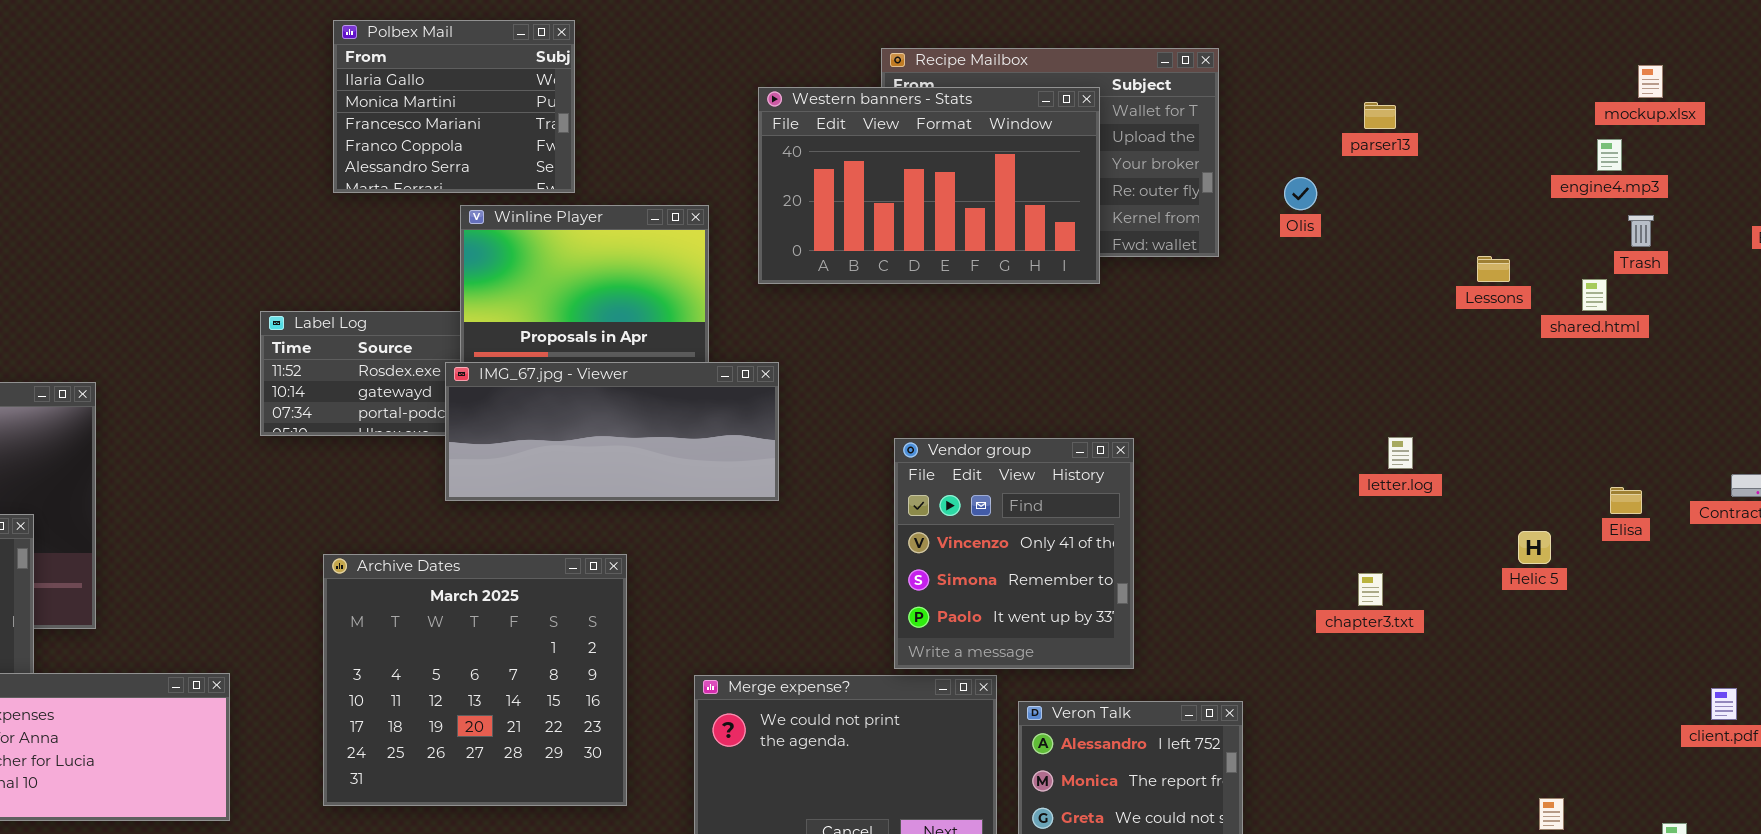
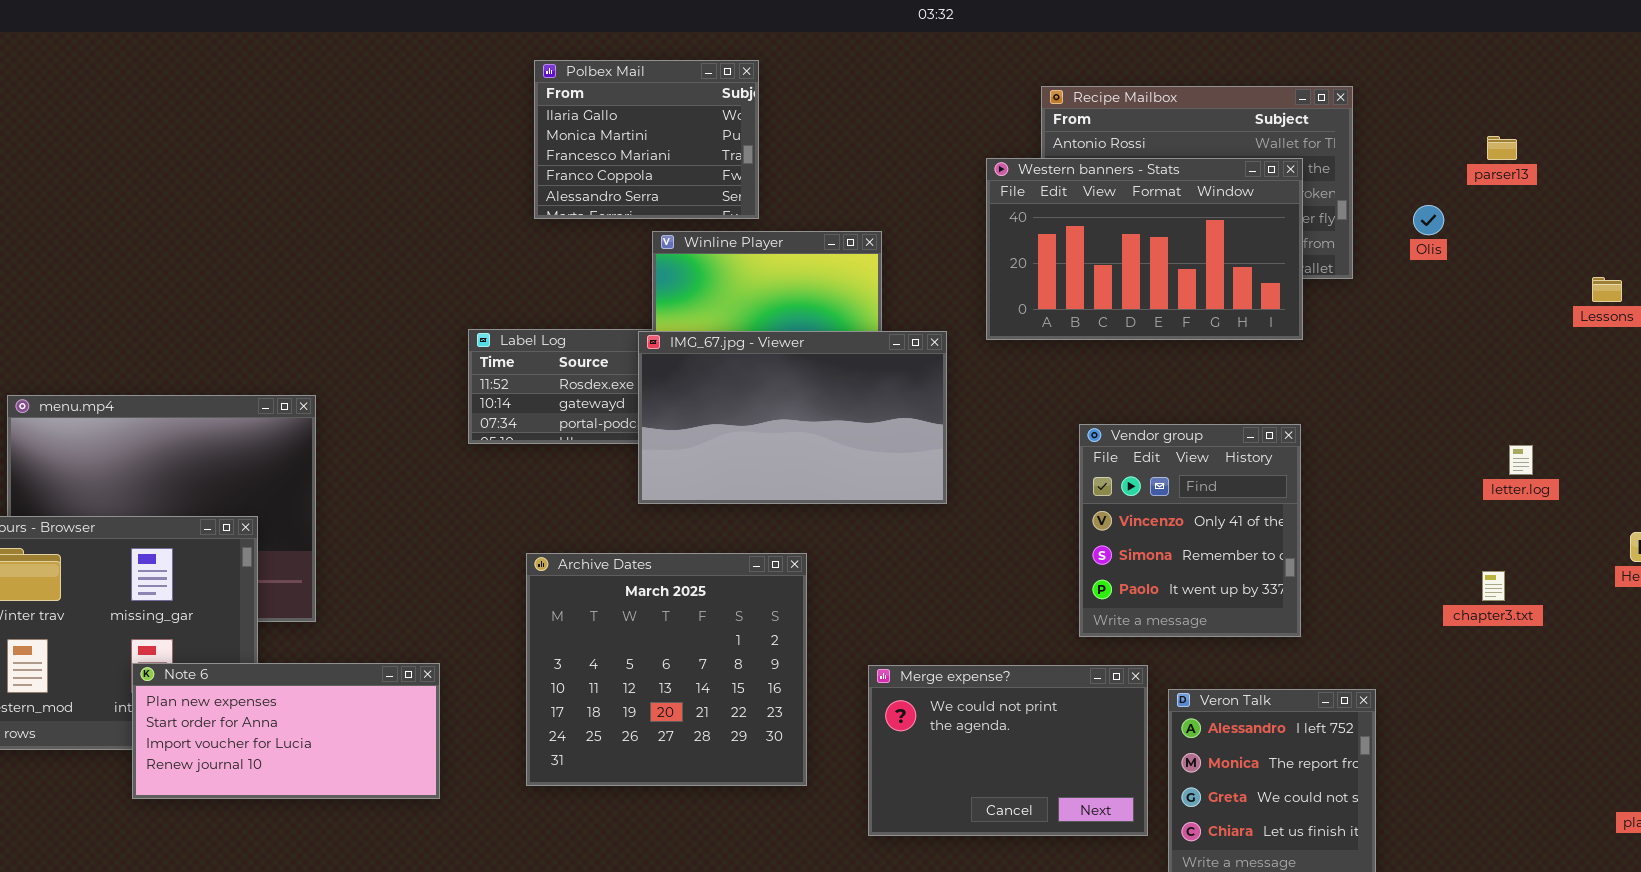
Western banners - Stats: [758,87,1100,284] -> [986,158,1303,340], moved
IMG_67.jpg - Viewer: [445,362,779,501] -> [638,331,947,504], resized
Vendor group: [894,438,1134,669] -> [1079,424,1301,637], moved

